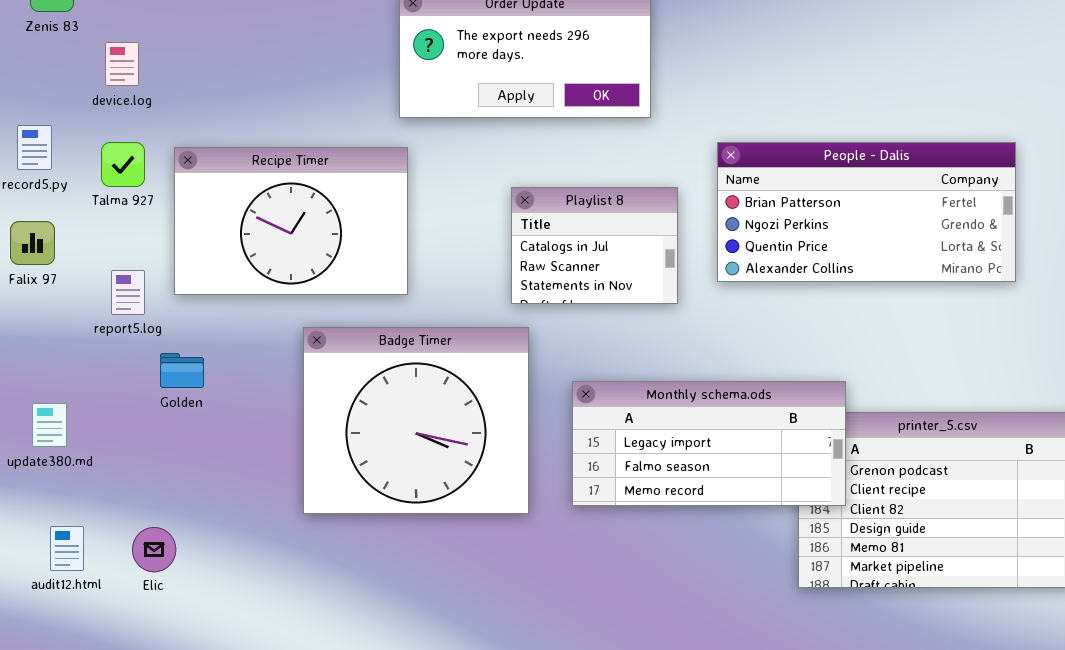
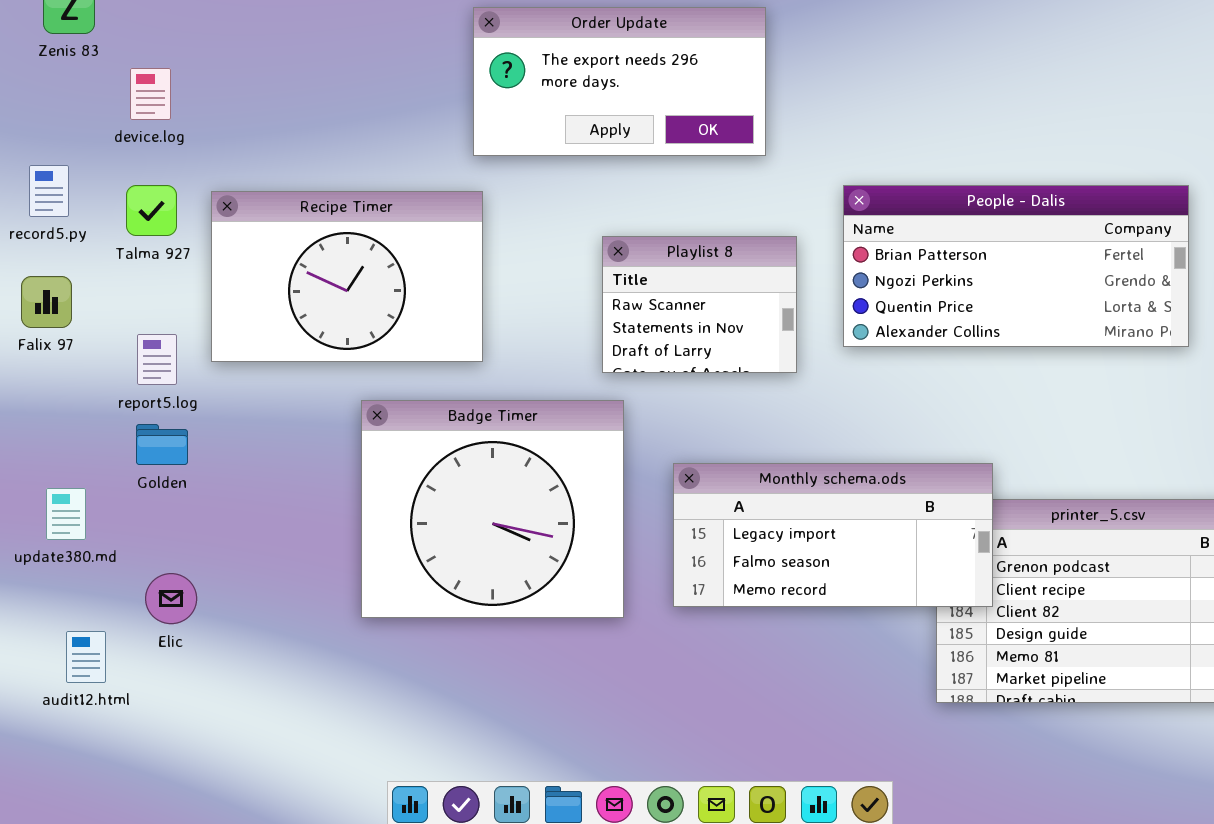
Playlist 8: [511,187,678,304] -> [602,236,797,373], scrolled down 1 row
Golden: [160,353,204,388] -> [136,424,188,465], moved
Elic: [132,527,176,572] -> [145,573,197,624], moved

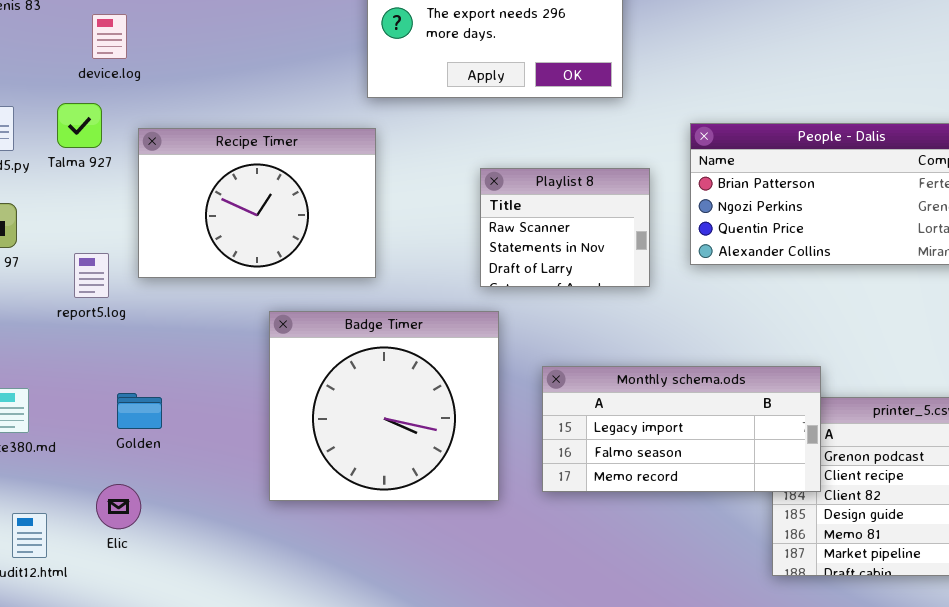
device.log: [130,68,171,120] -> [92,14,127,59], moved
Talma 927: [126,185,177,236] -> [57,103,102,148], moved
Golden: [136,424,188,465] -> [117,393,162,429], moved
Elic: [145,573,197,624] -> [96,484,141,529], moved

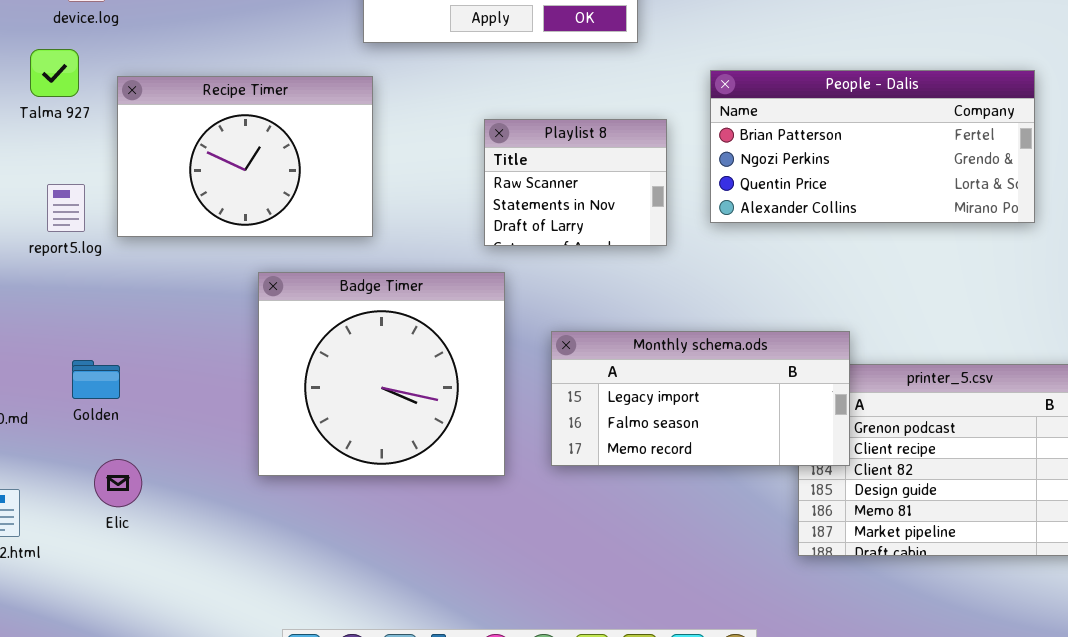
report5.log: [74,253,109,298] -> [47,184,85,232], moved
Golden: [117,393,162,429] -> [72,360,120,399], moved
Elic: [96,484,141,529] -> [94,459,142,507], moved

